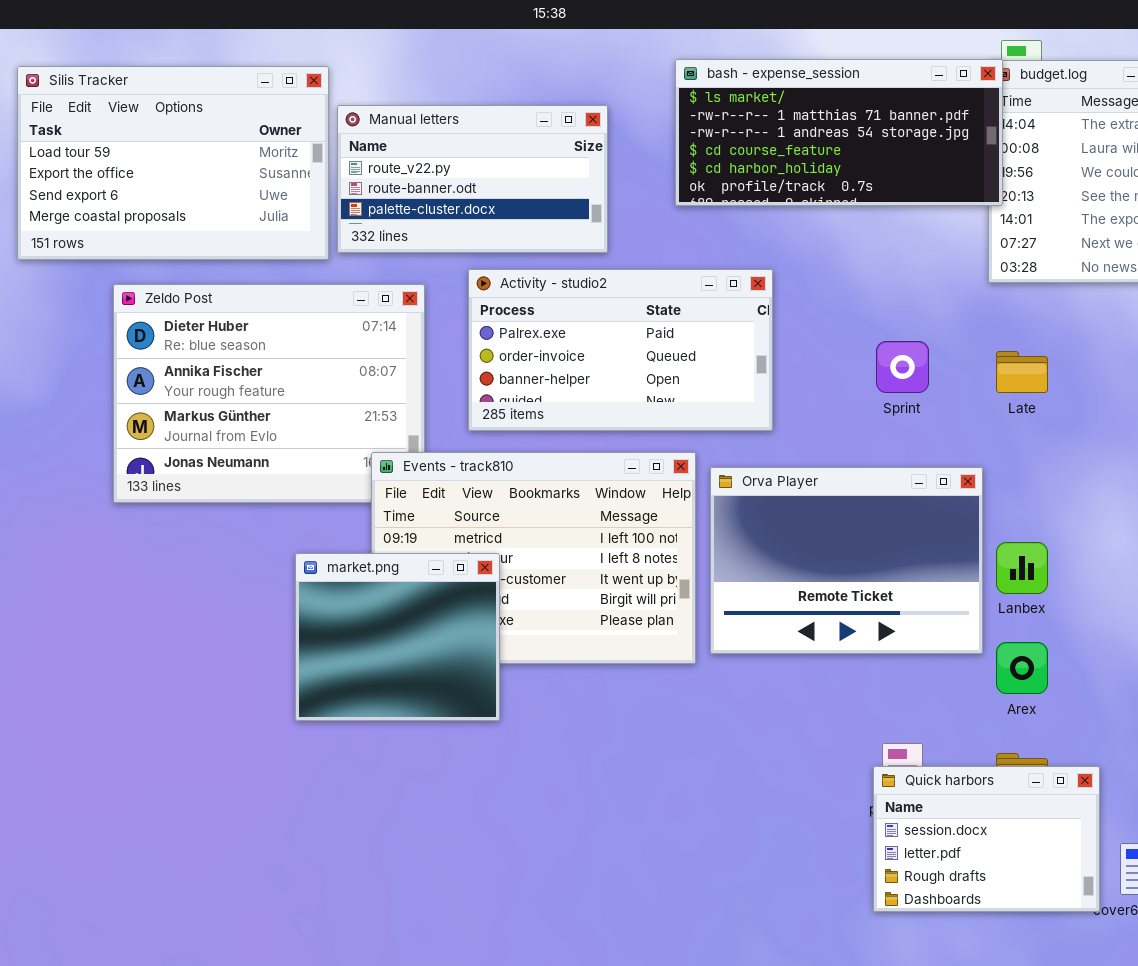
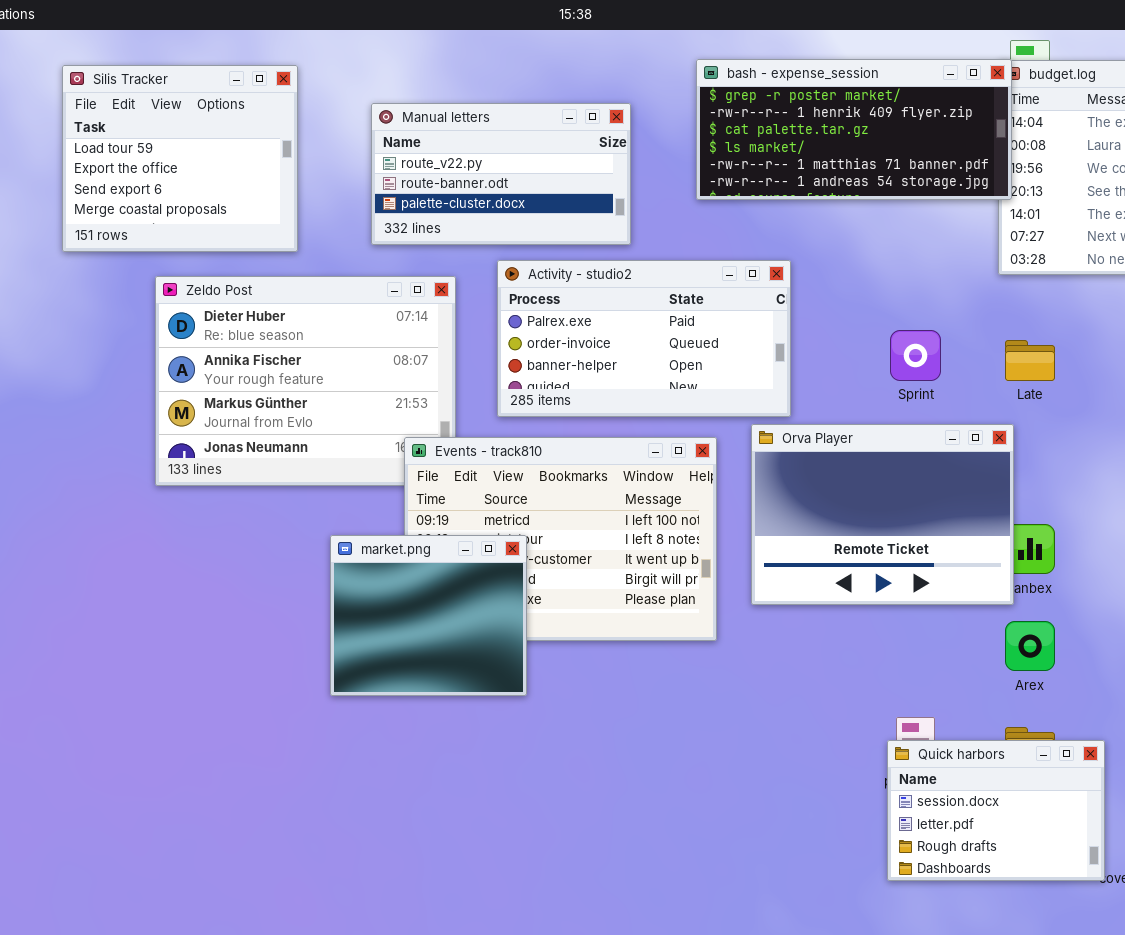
bash - expense_session: [675,59,1003,206] -> [696,59,1012,200], scrolled up 3 rows
Silis Tracker: [17,66,329,260] -> [62,65,298,252], resized
Orva Player: [710,467,983,654] -> [751,424,1014,605], moved

